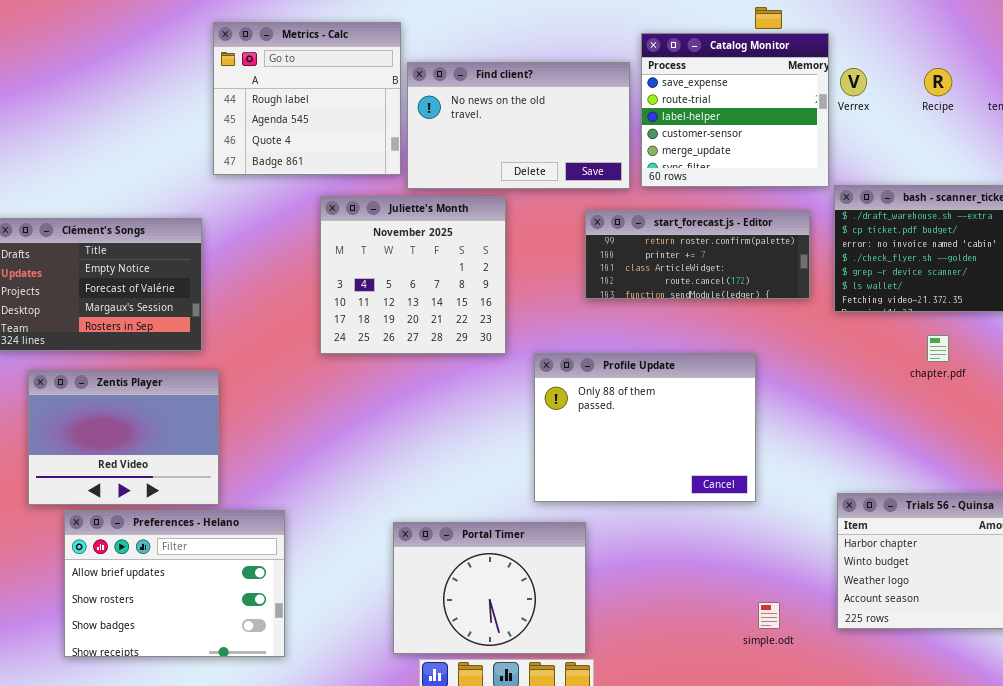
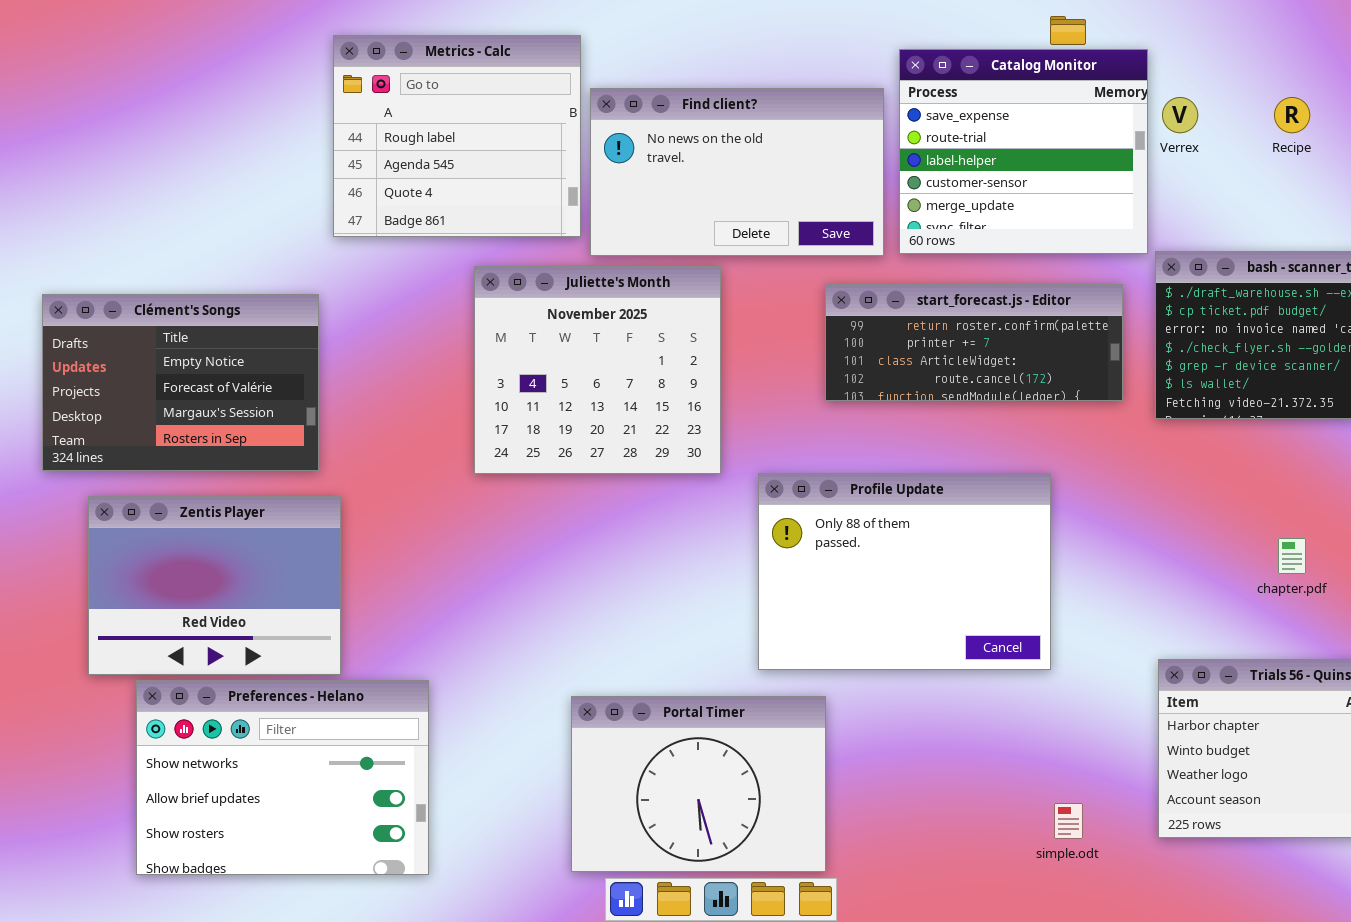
chapter.pdf: [927,335,949,362] -> [1278,538,1306,574], moved
Preferences - Helano: [64,510,285,657] -> [136,680,429,875], scrolled up 1 row

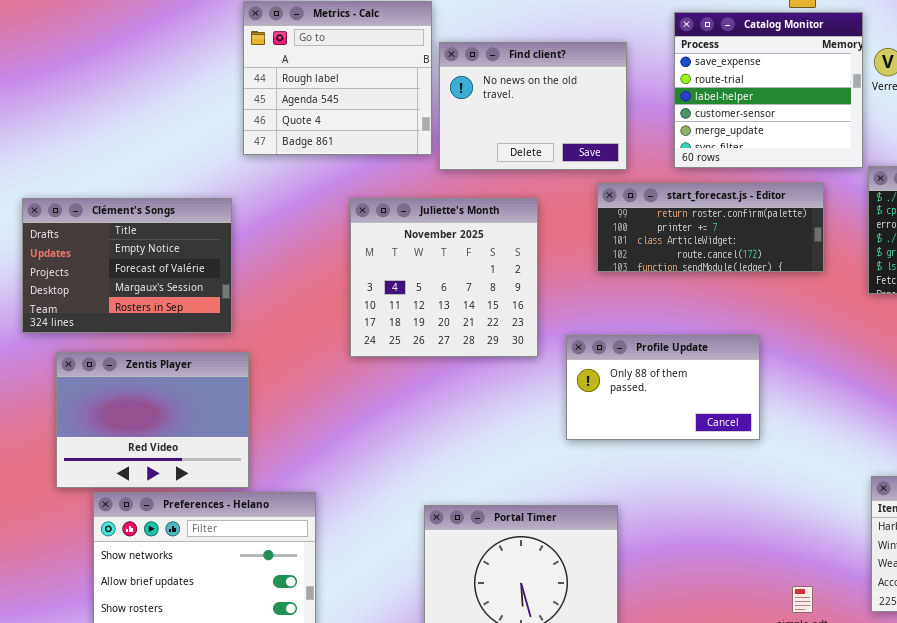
Find client?: [590,88,884,256] -> [439,42,627,170], resized
Juliette's Month: [474,266,721,474] -> [350,198,538,357], moved
start_forecast.js - Editor: [825,284,1123,401] -> [597,183,824,272], moved
Profile Update: [758,473,1051,670] -> [566,335,760,440], resized

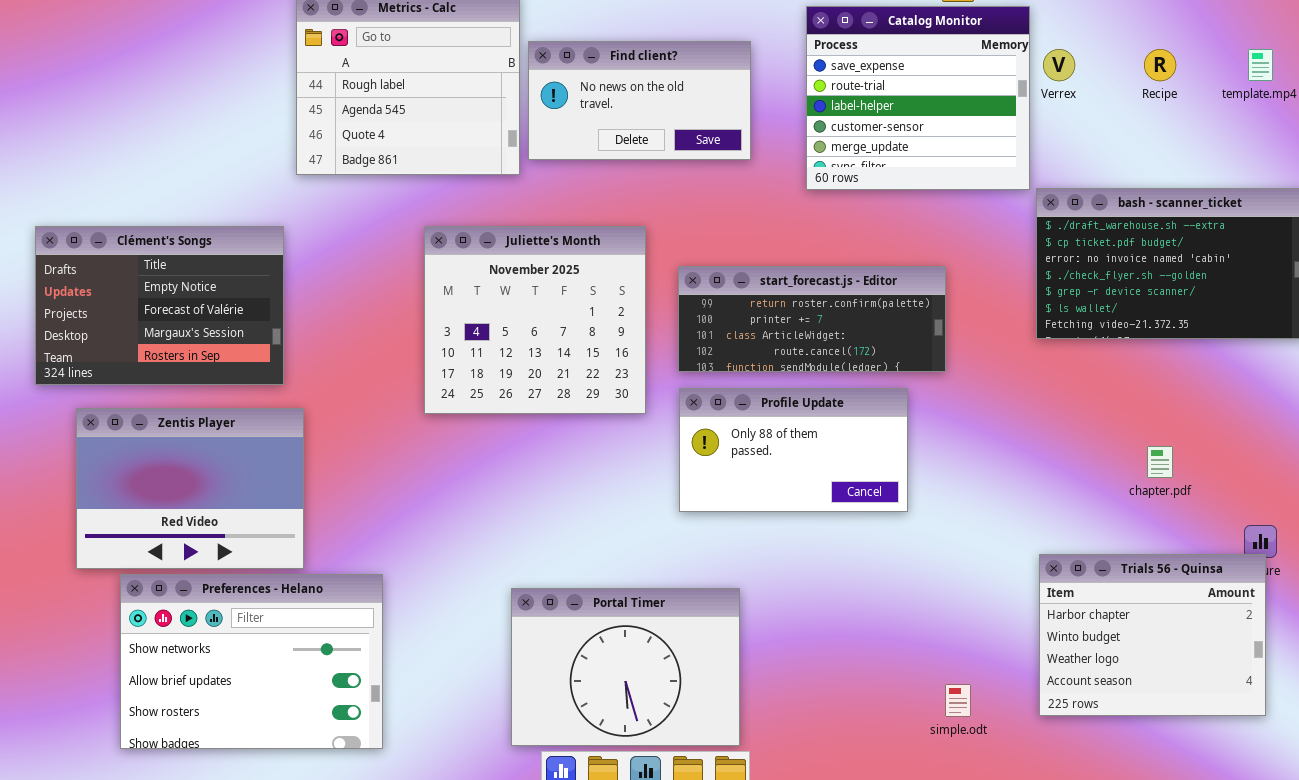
Find client?: [439,42,627,170] -> [528,41,751,160], resized
start_forecast.js - Editor: [597,183,824,272] -> [678,266,946,372], moved

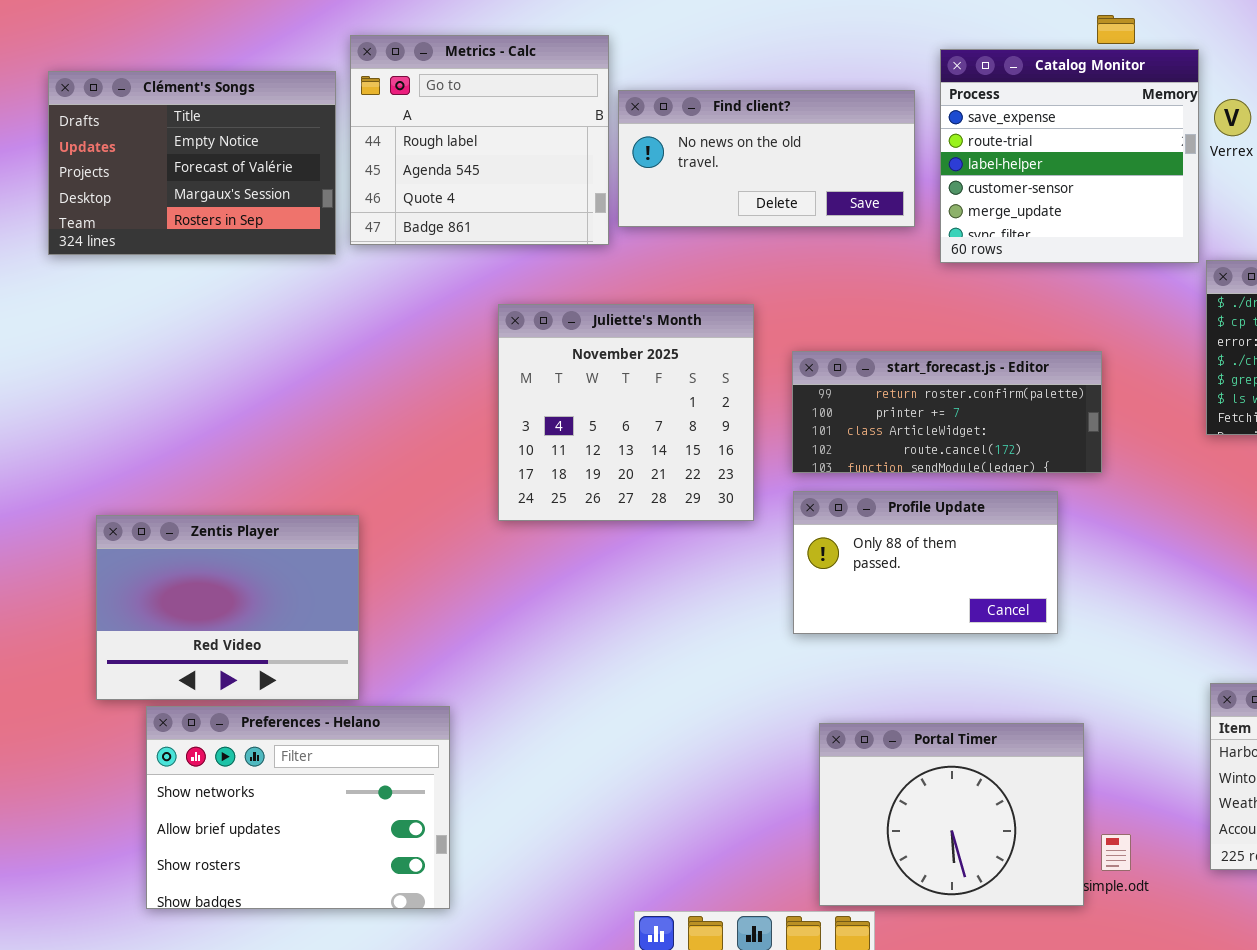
Find client?: [528,41,751,160] -> [618,90,915,227], resized
Clément's Songs: [35,226,284,385] -> [48,71,336,255], moved
Portal Timer: [511,588,740,746] -> [819,723,1084,906], moved

